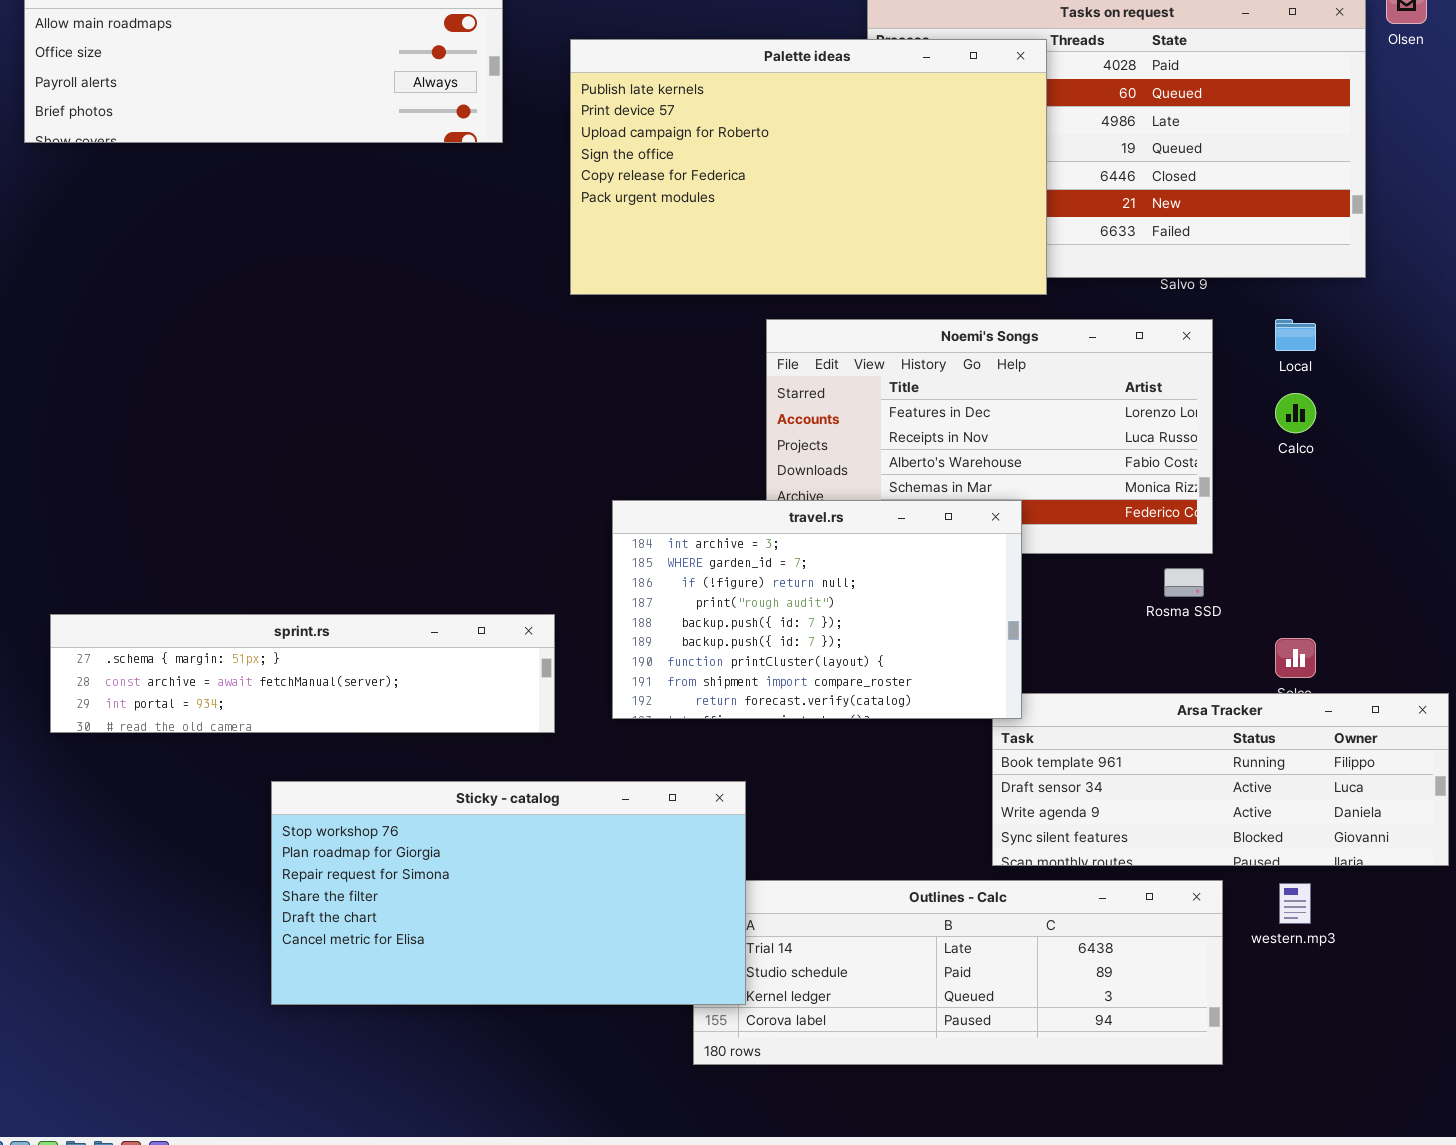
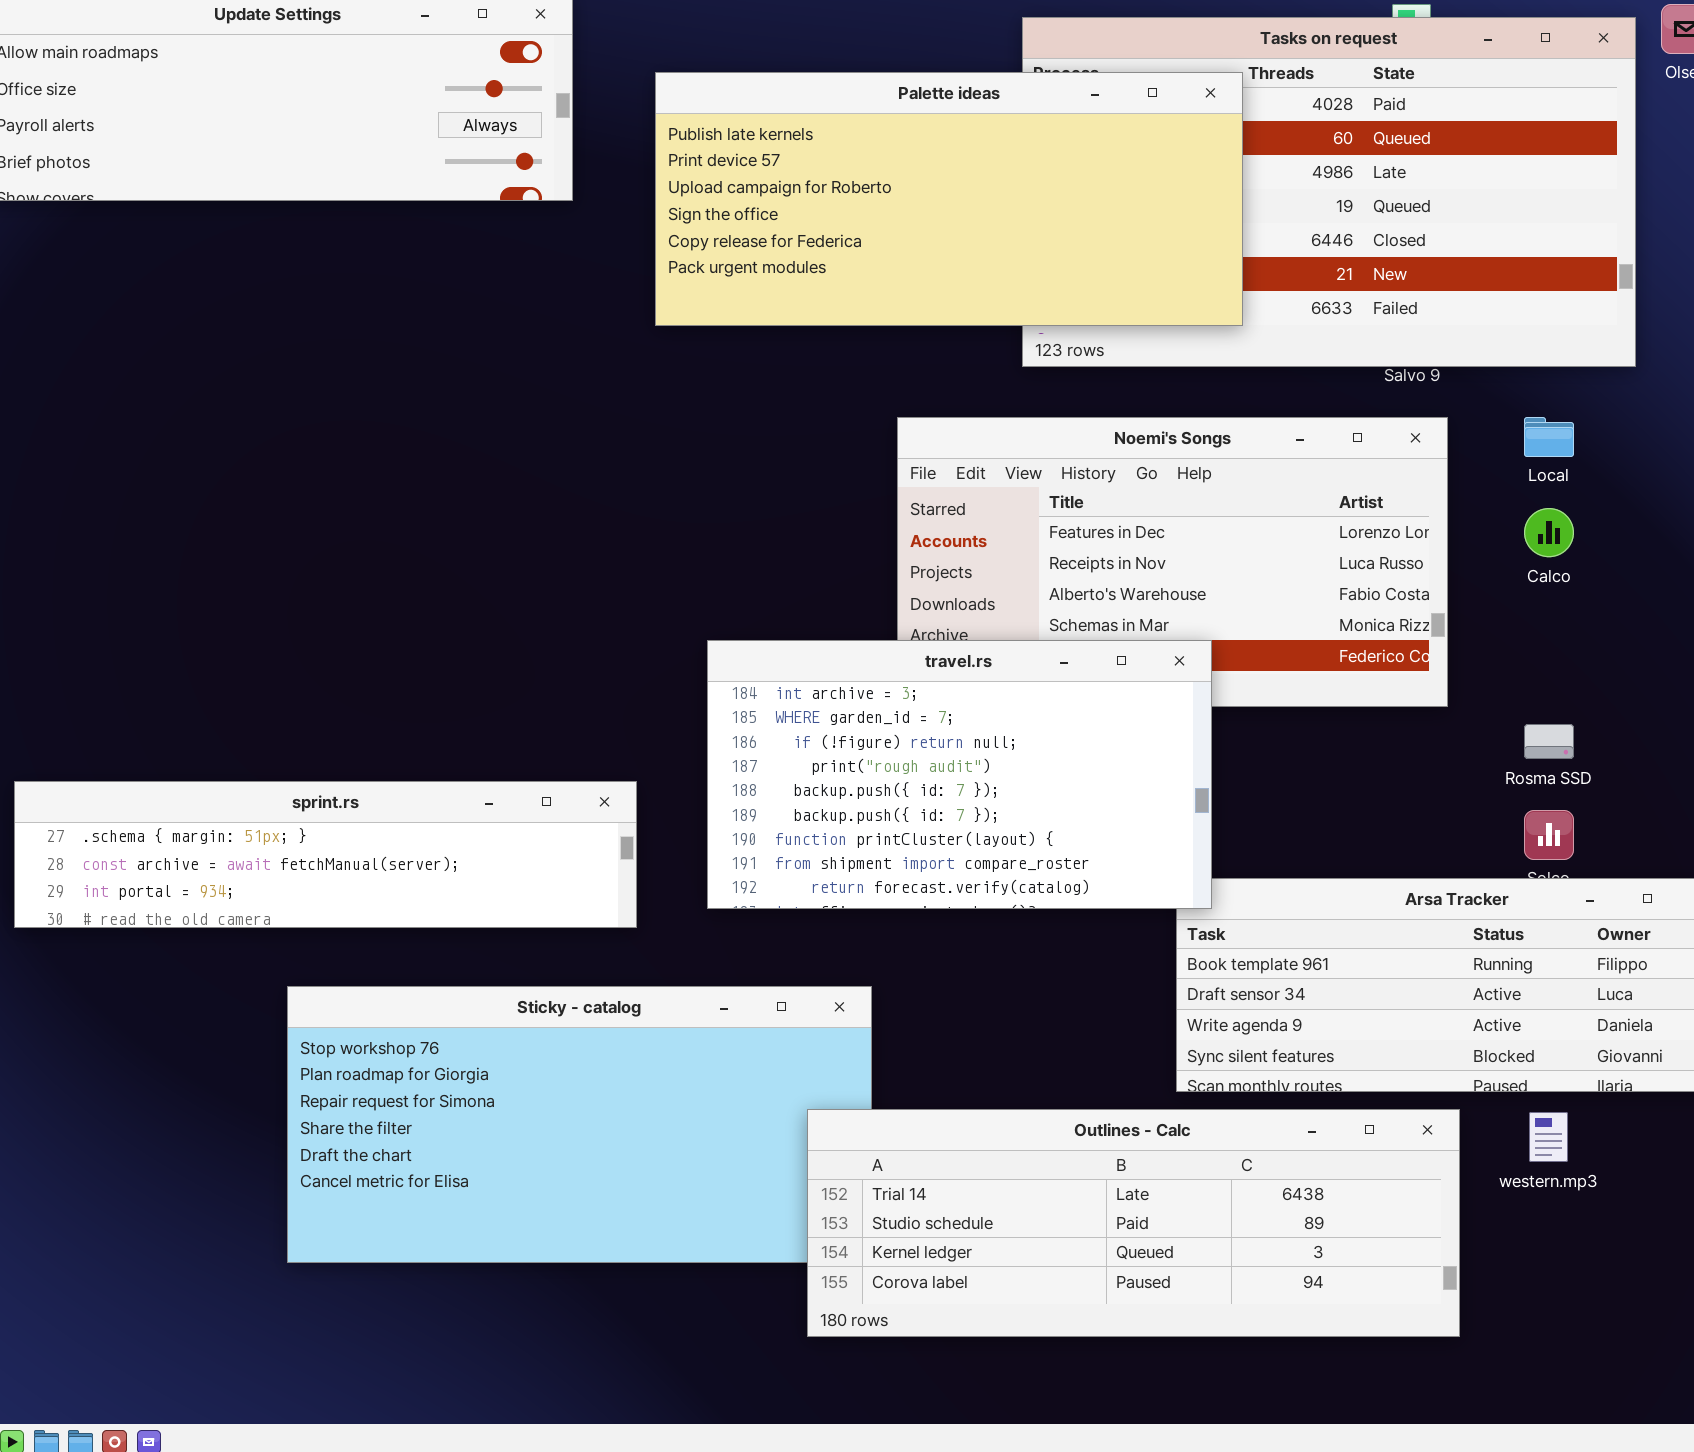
Palette ideas: [570,39,1047,295] -> [655,72,1243,326], resized
Rosma SSD: [1164,568,1204,597] -> [1524,724,1574,759], moved
Outlines - Calc: [693,880,1223,1065] -> [807,1109,1460,1337], raised

